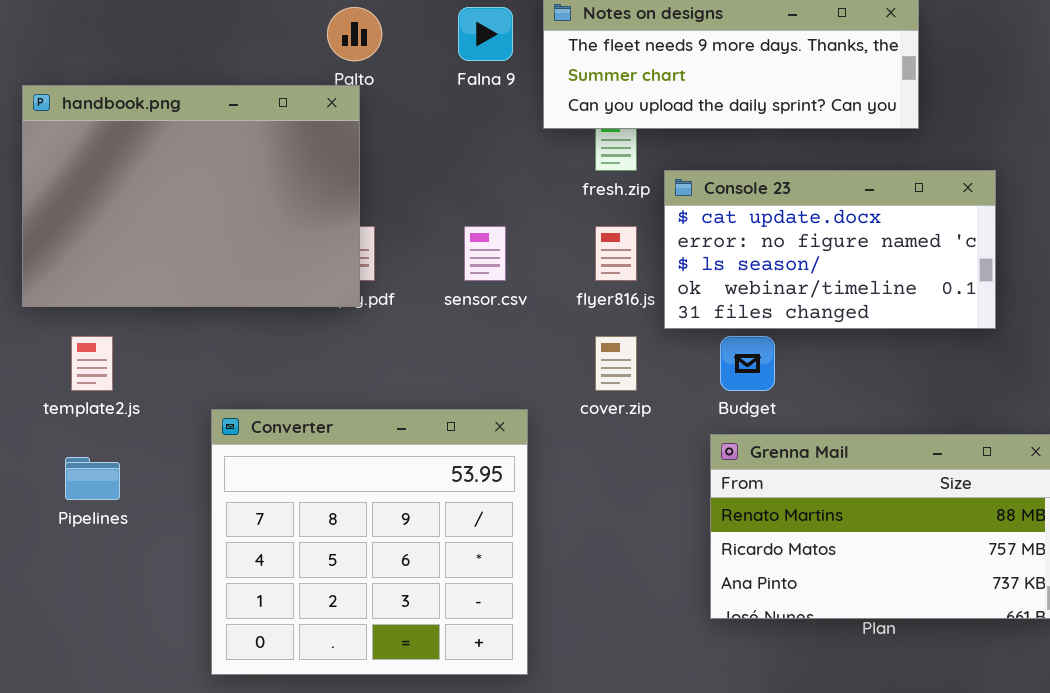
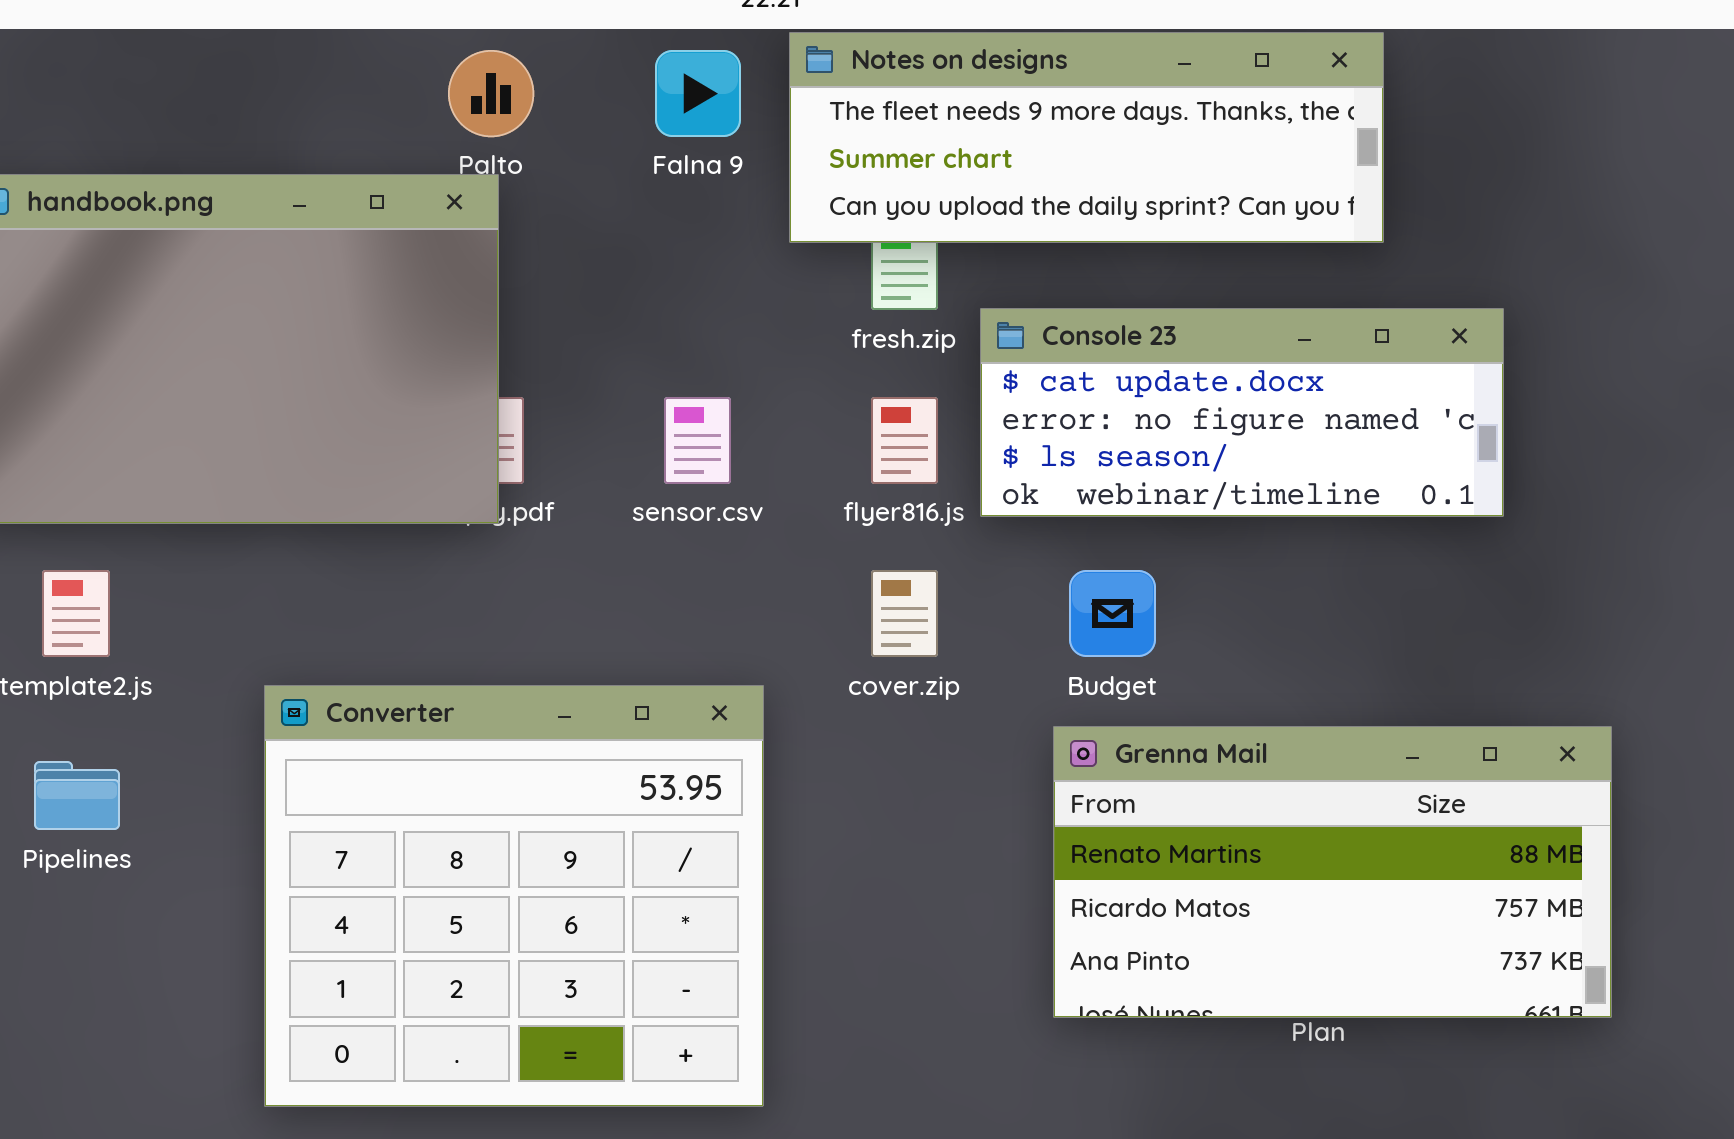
Console 23: [664,170,996,329] -> [980,308,1504,517], resized

